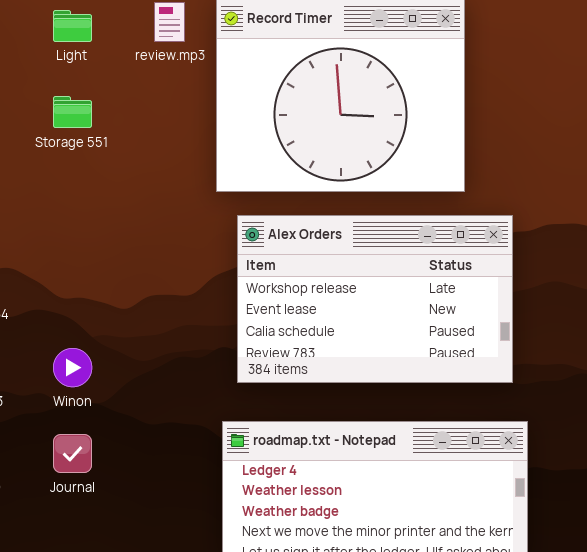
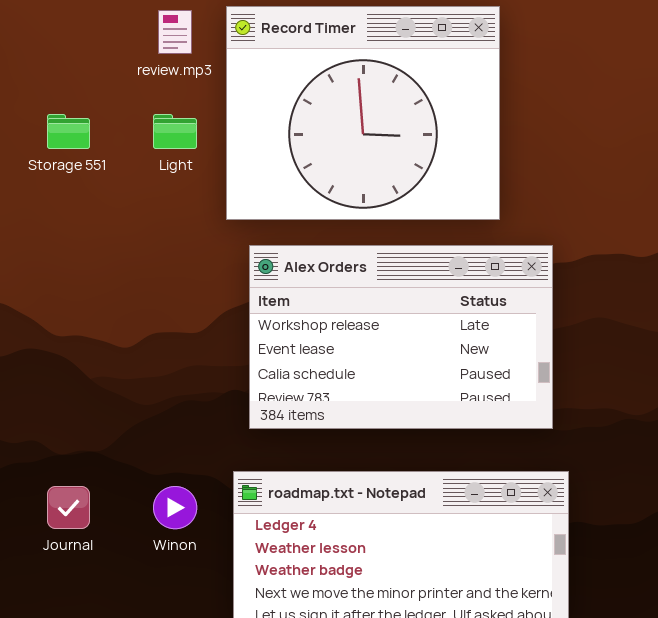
Light: [53,10,92,42] -> [153,114,197,149], moved
Winon: [53,348,92,387] -> [153,486,197,529], moved

